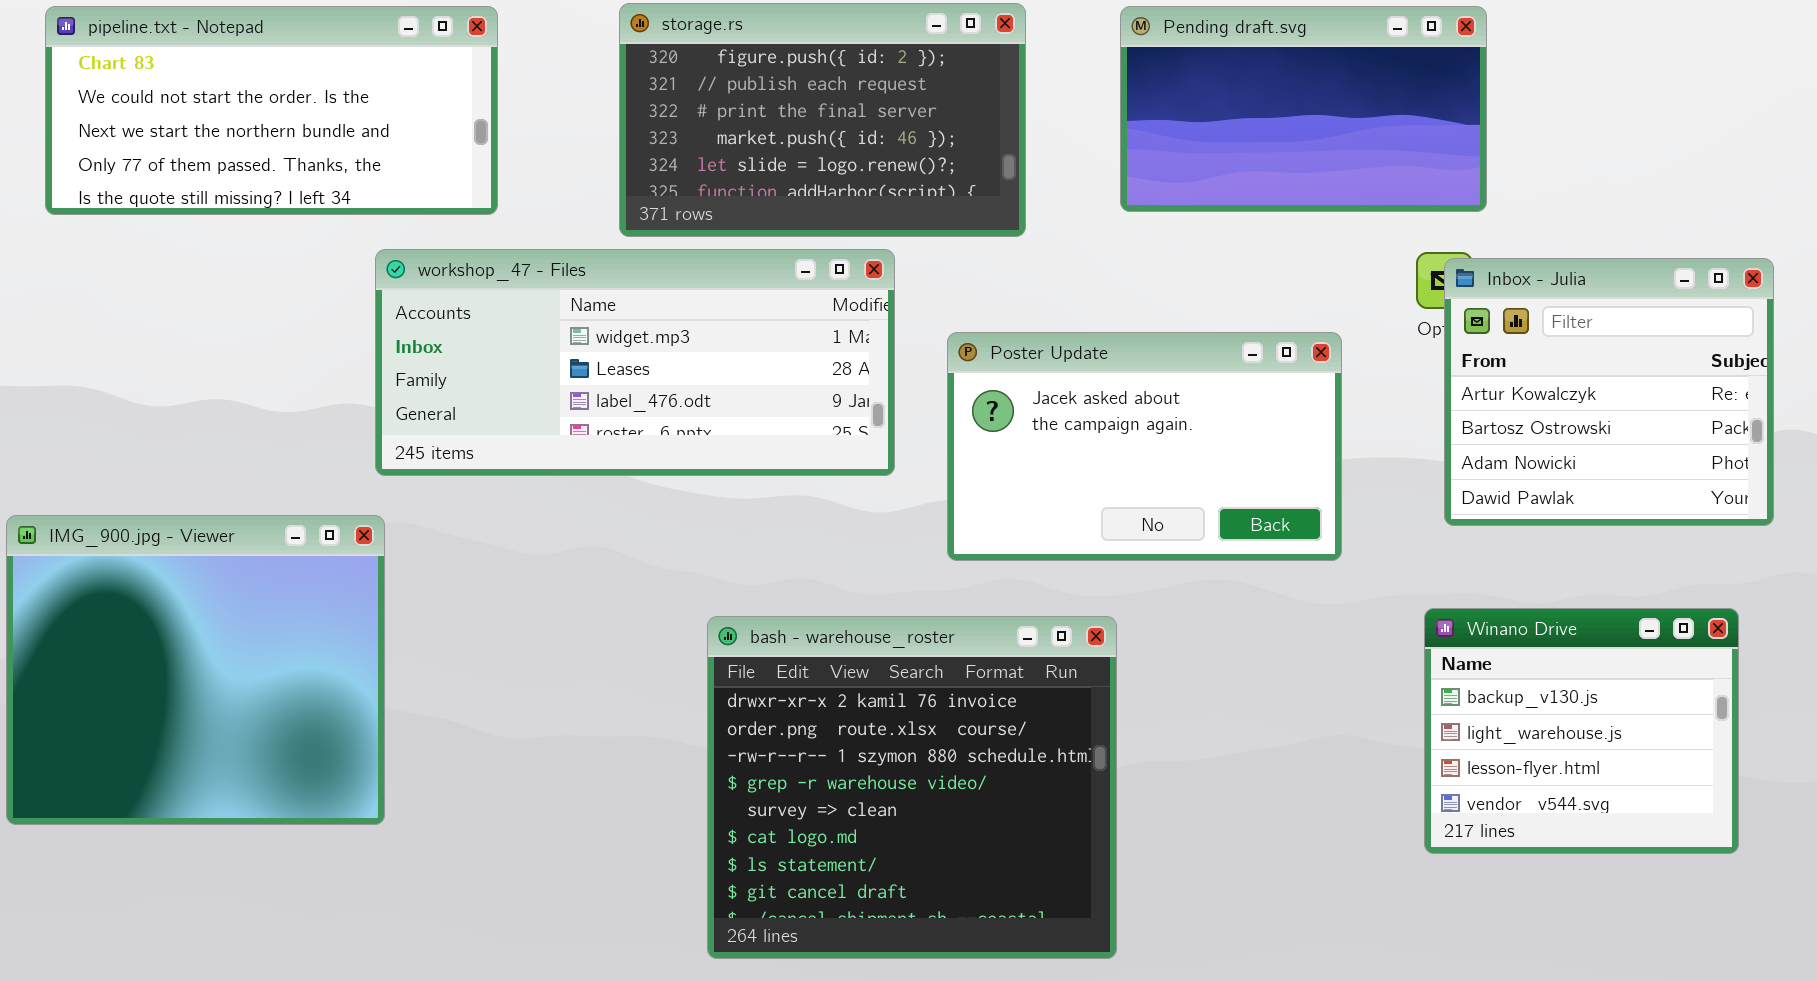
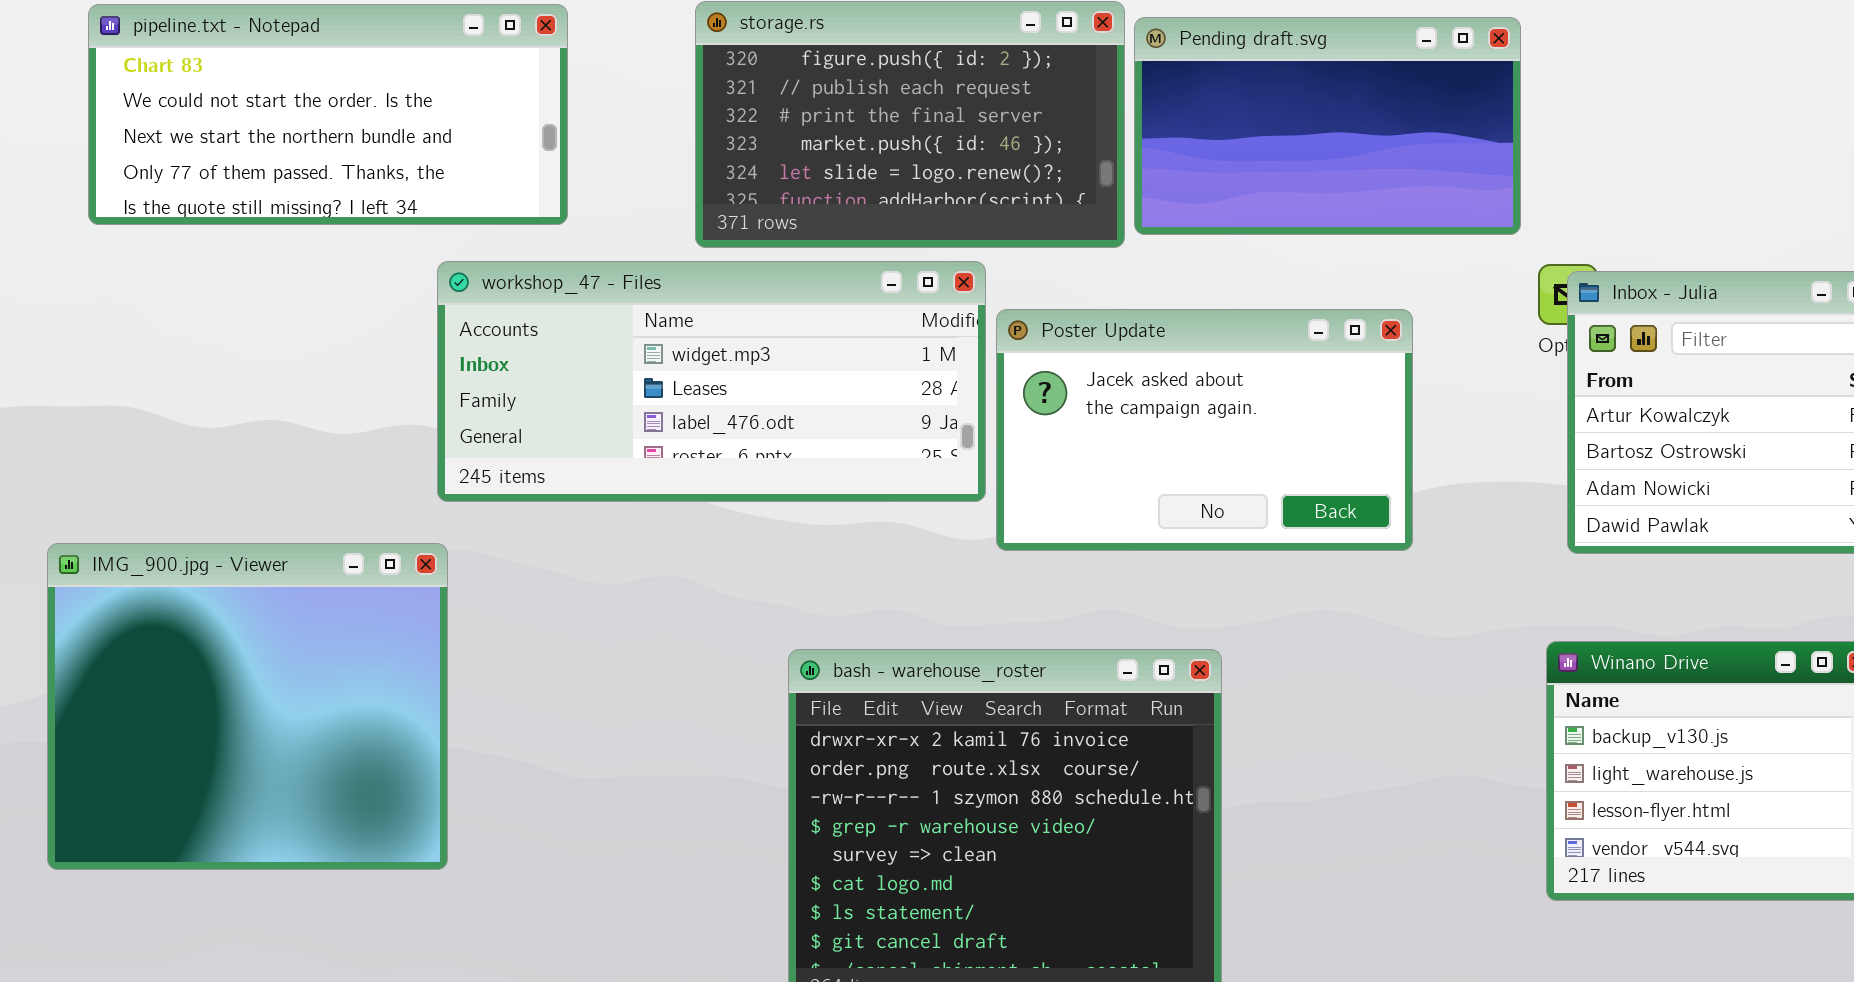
Pending draft.svg: [1120,6,1487,212] -> [1134,17,1521,235], moved
Poster Update: [947,332,1342,561] -> [996,309,1413,551], moved

